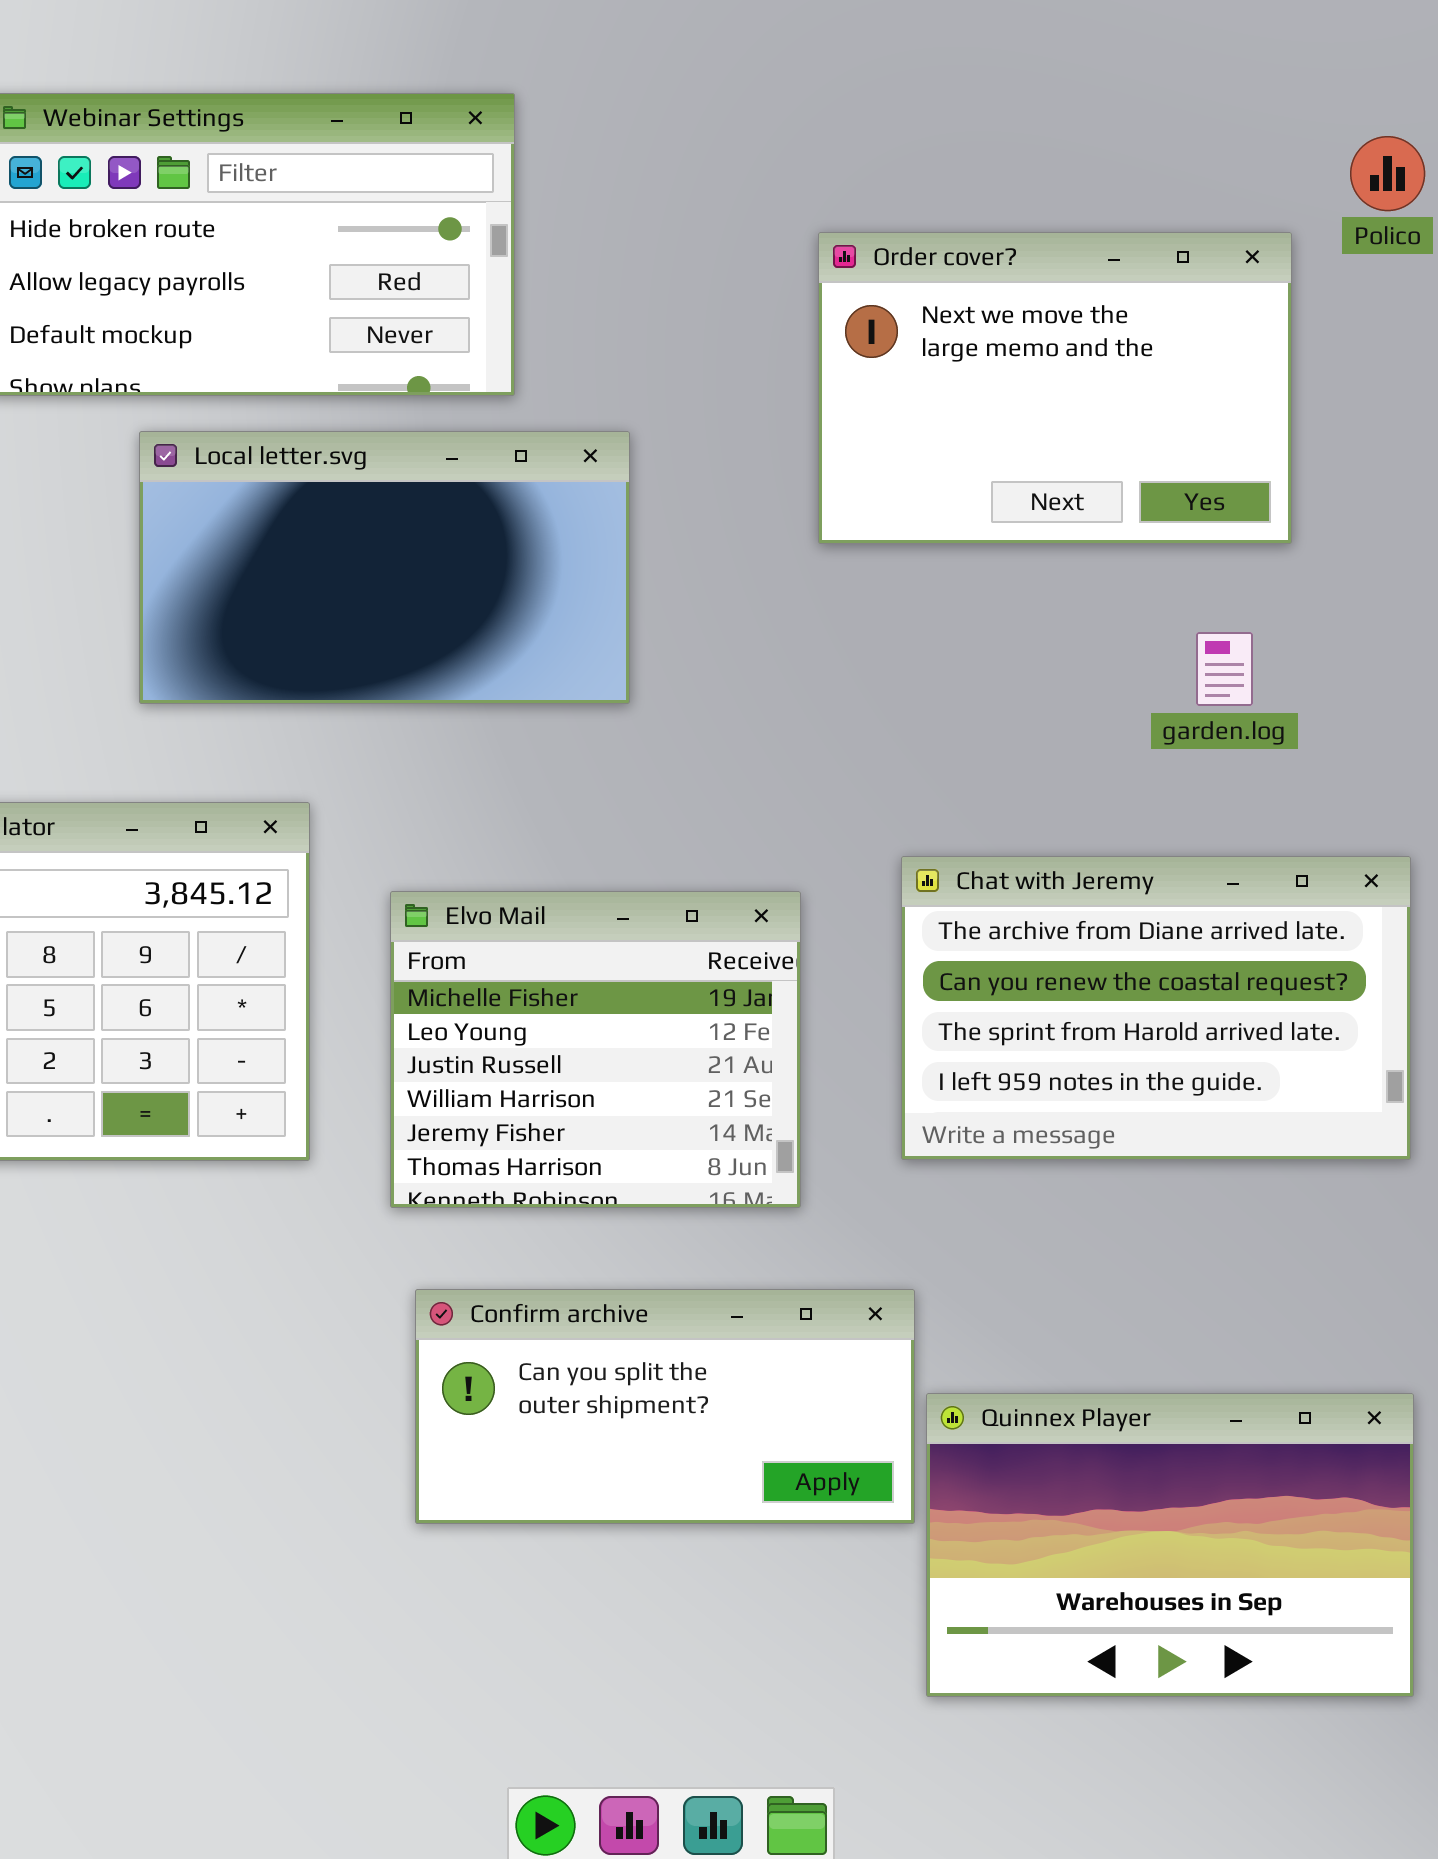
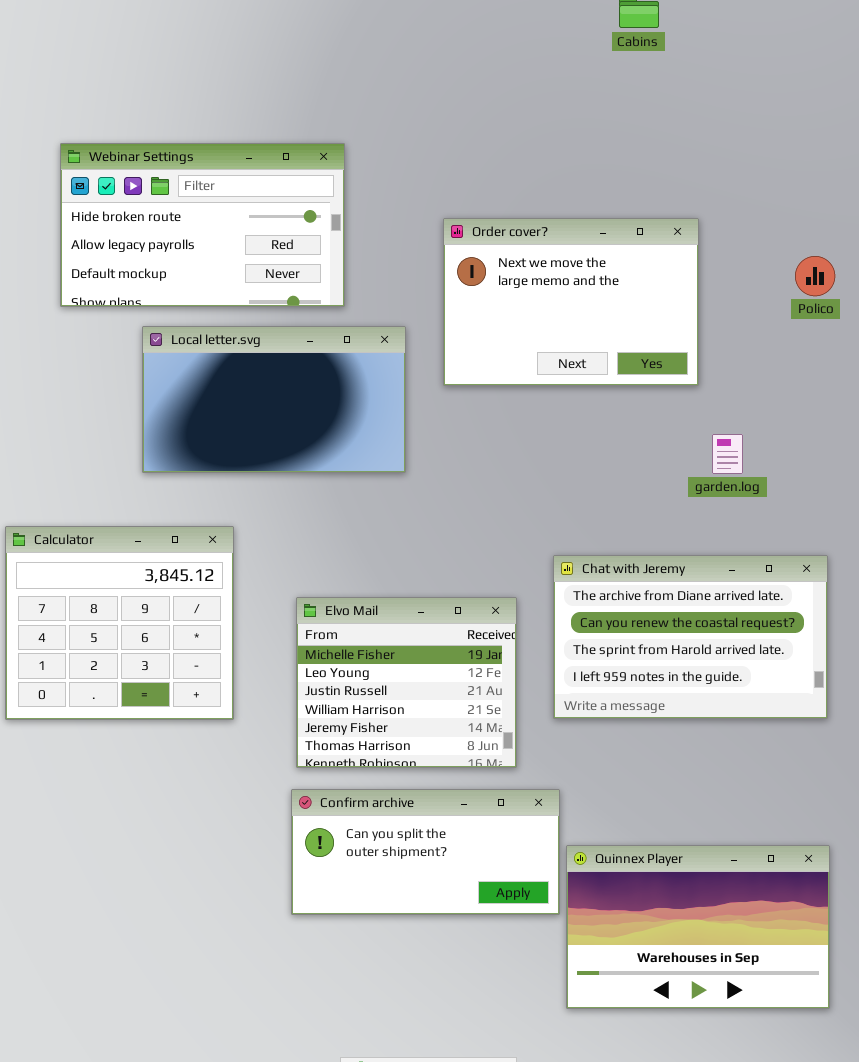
Polico: [1350,136,1425,211] -> [795,256,835,296], moved
Order cover?: [818,232,1292,544] -> [443,218,699,386], moved
Elvo Mail: [390,891,801,1208] -> [296,597,517,768], moved

